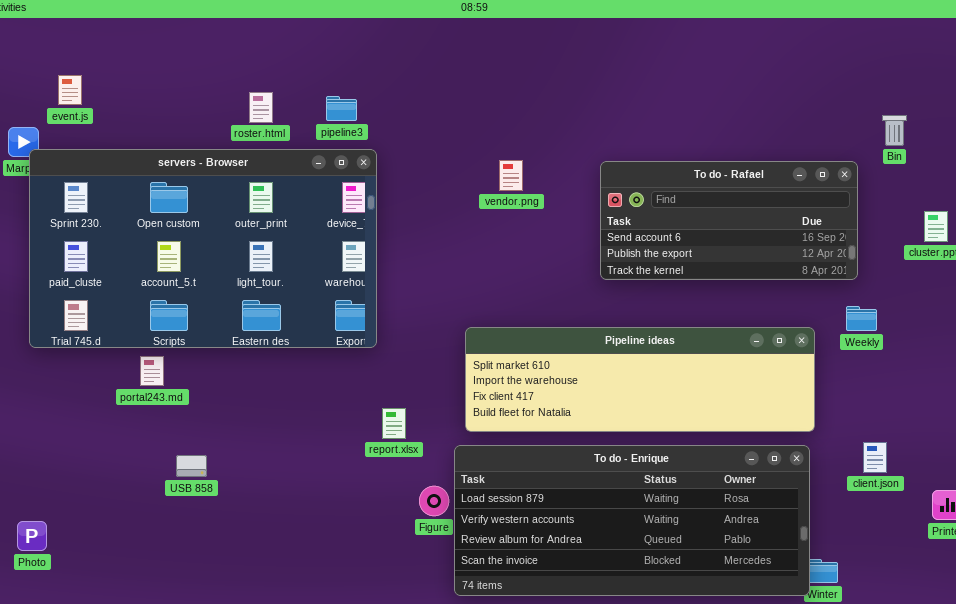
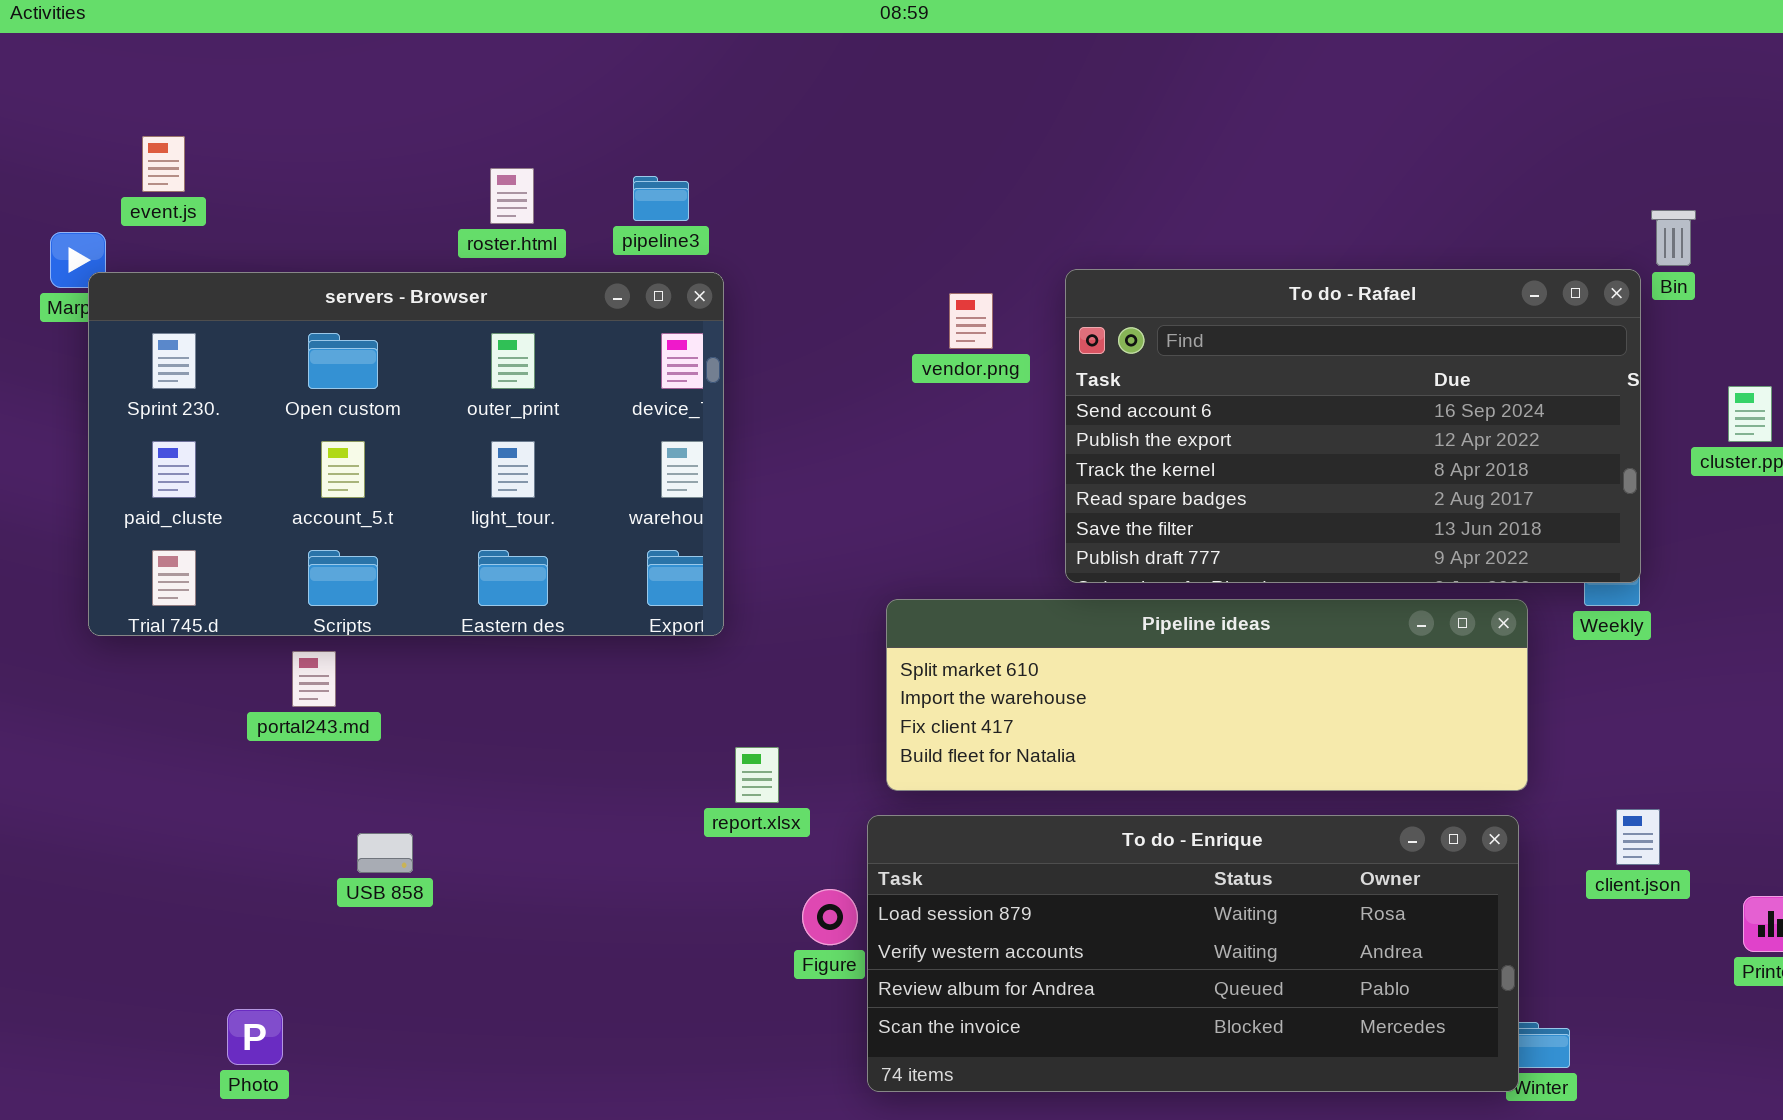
To do - Rafael: [600,161,858,280] -> [1065,269,1641,583], moved, resized
Photo: [17,521,47,551] -> [227,1009,283,1065], moved

